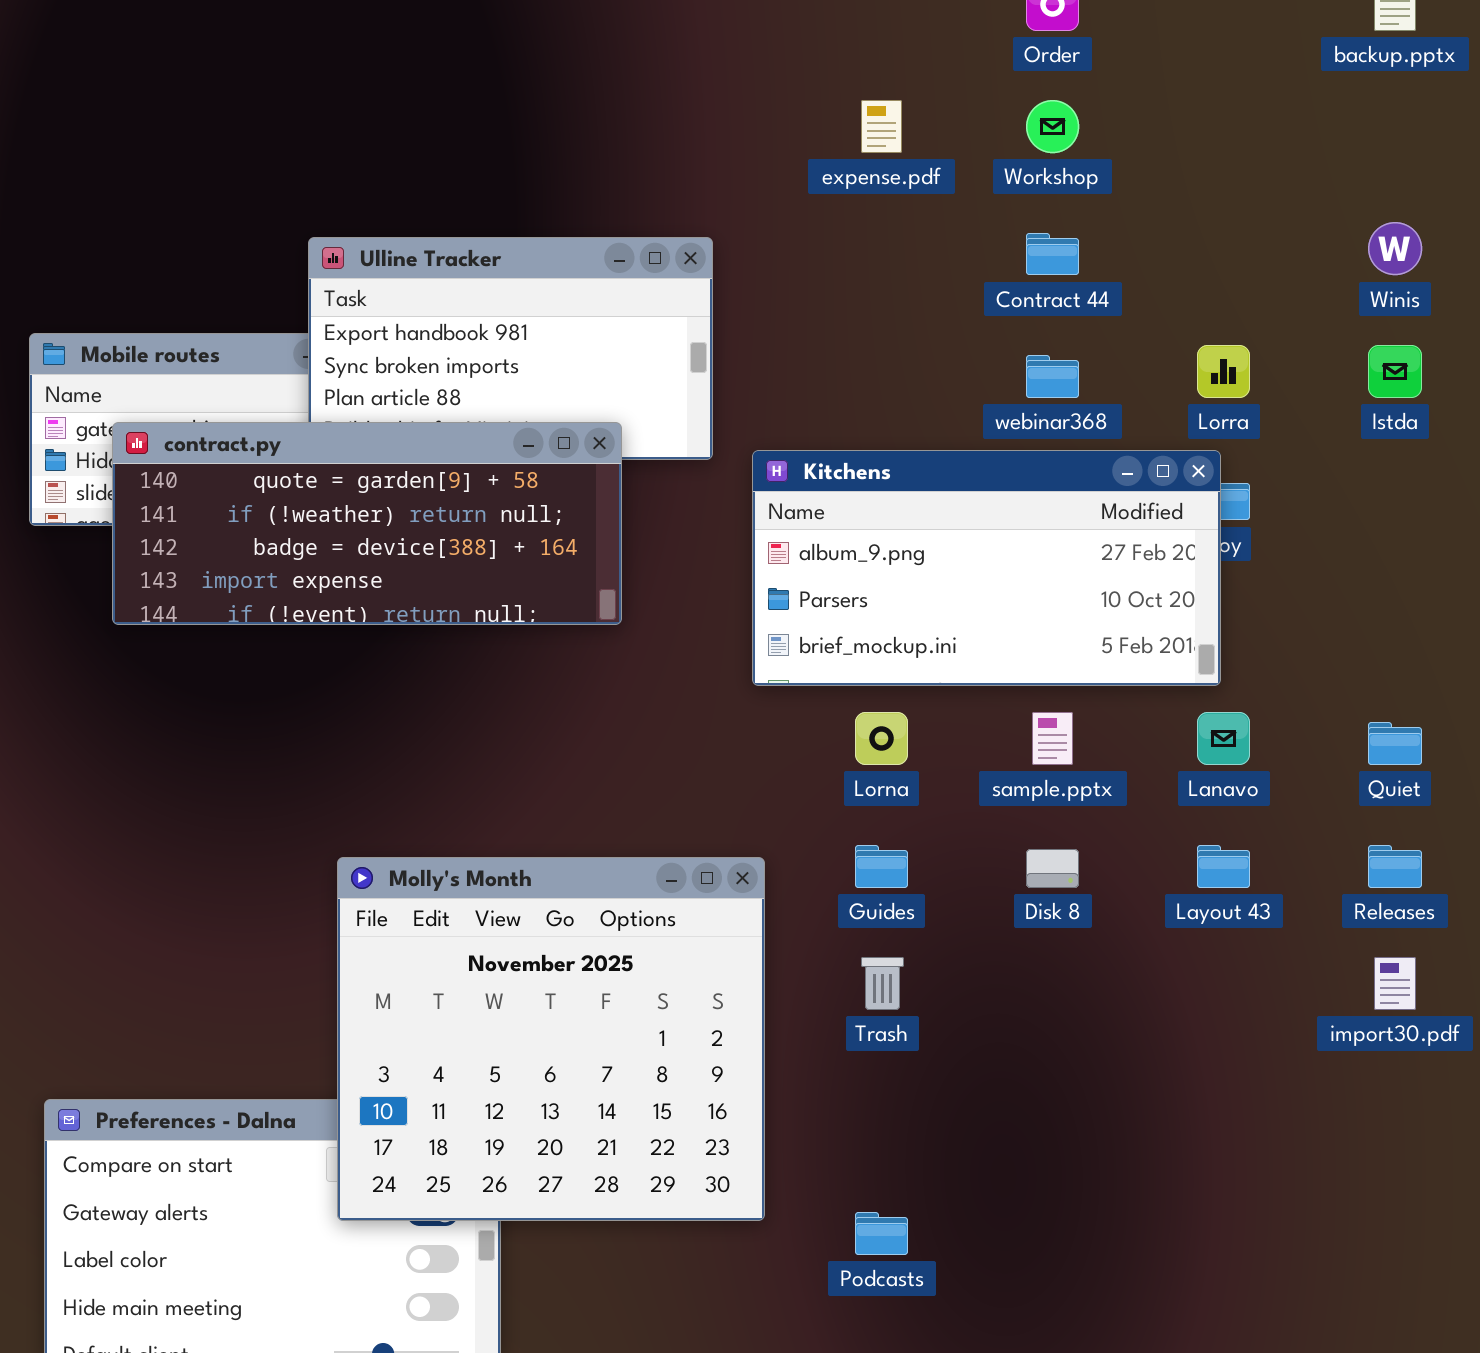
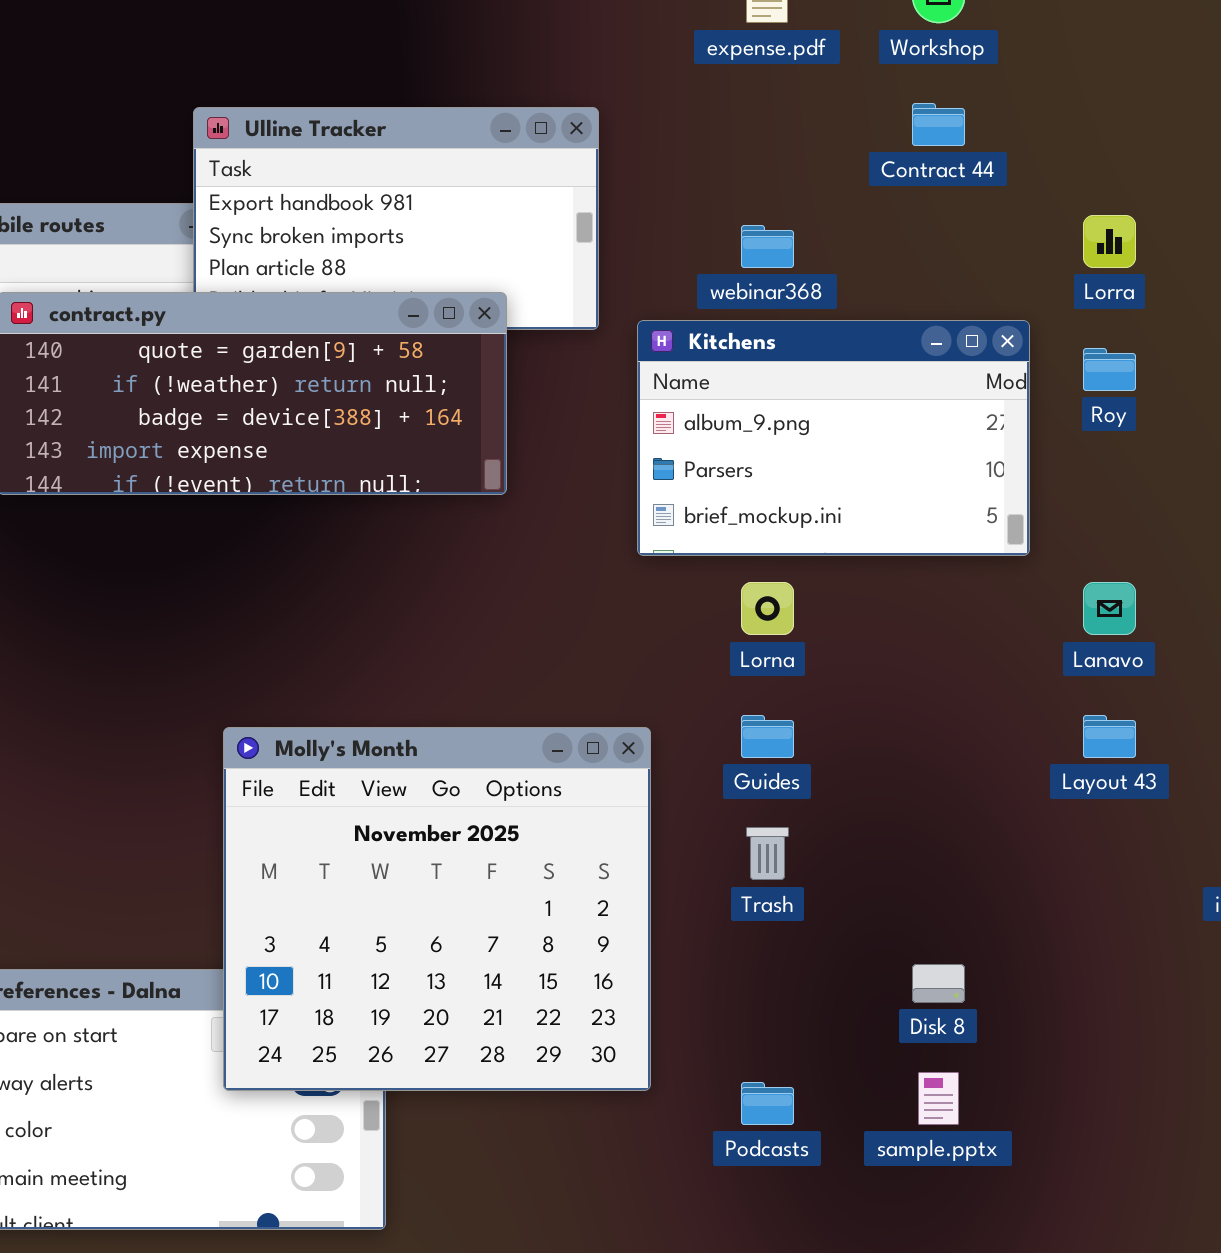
webinar368: [1026,355,1079,398] -> [741,225,794,268], moved
Kitchens: [752,450,1221,686] -> [637,320,1030,556], resized
sample.pptx: [1032,712,1073,765] -> [918,1072,959,1125], moved
Disk 8: [1026,849,1079,888] -> [912,964,965,1003], moved

